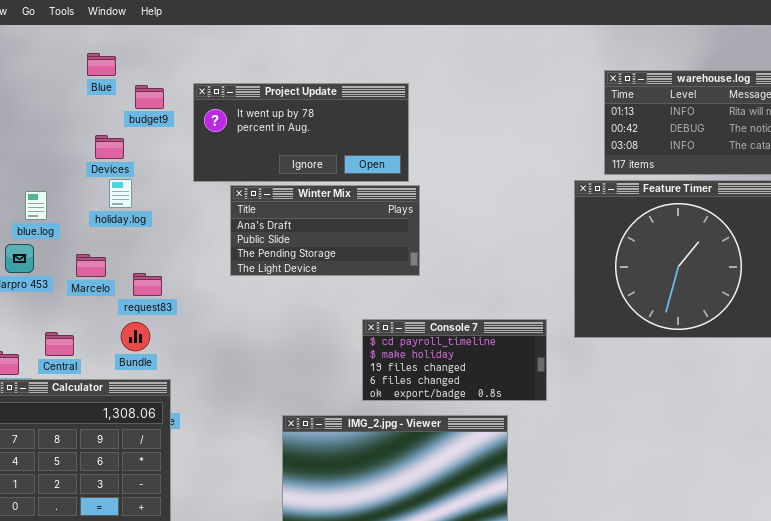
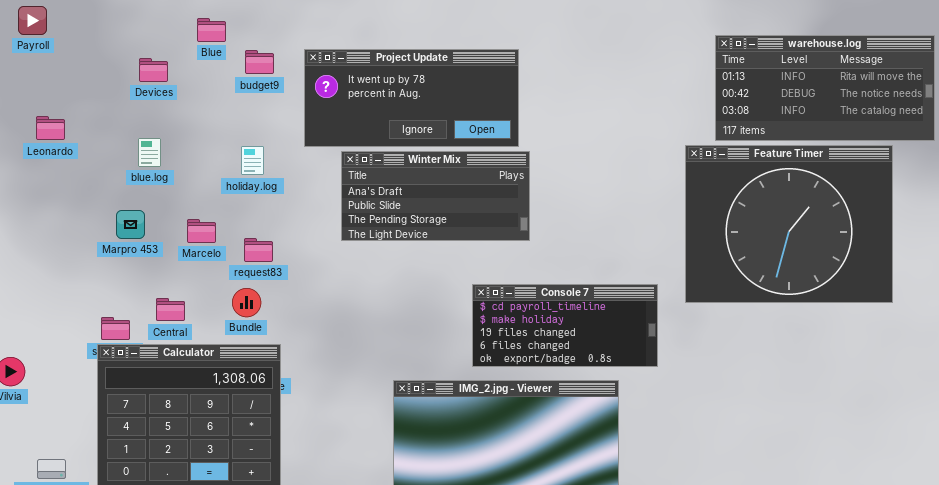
Devices: [95,135,124,159] -> [139,58,168,82], moved
holiday.log: [109,179,132,208] -> [241,146,264,175], moved
blue.log: [25,191,47,220] -> [138,138,161,167], moved

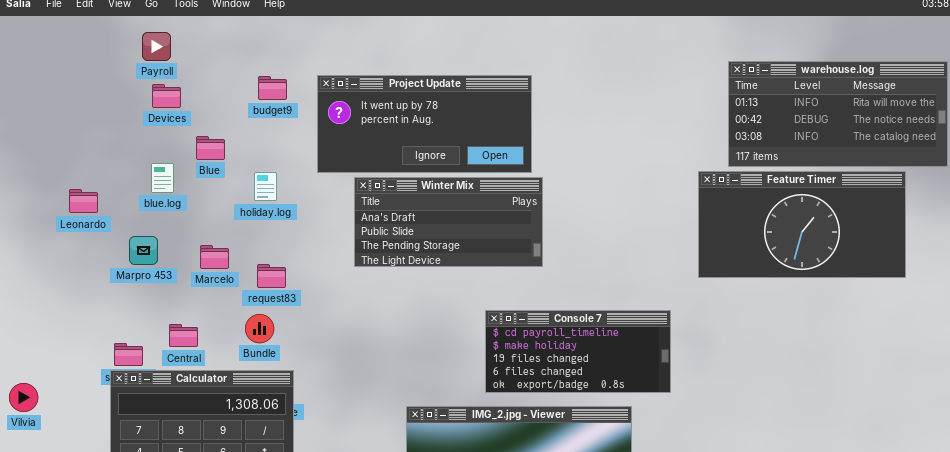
Payroll: [18,6,47,35] -> [142,32,171,61], moved
Blue: [197,18,226,42] -> [196,136,225,160], moved
Leonardo: [36,116,65,140] -> [69,189,98,213], moved
Feature Timer: [685,145,893,303] -> [698,171,906,278], resized

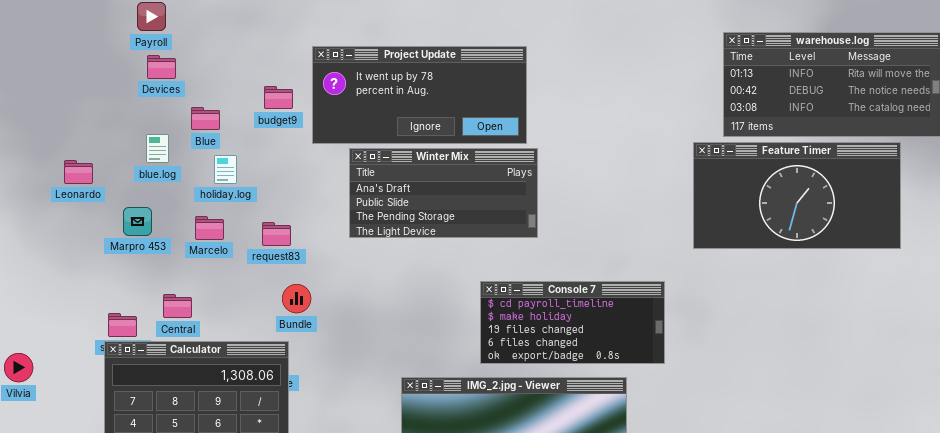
budget9: [258,76,287,100] -> [264,86,293,109], moved
holiday.log: [254,172,277,201] -> [214,155,237,184], moved
request83: [257,264,286,288] -> [262,222,291,246], moved
Bundle: [245,314,274,343] -> [282,284,311,313], moved

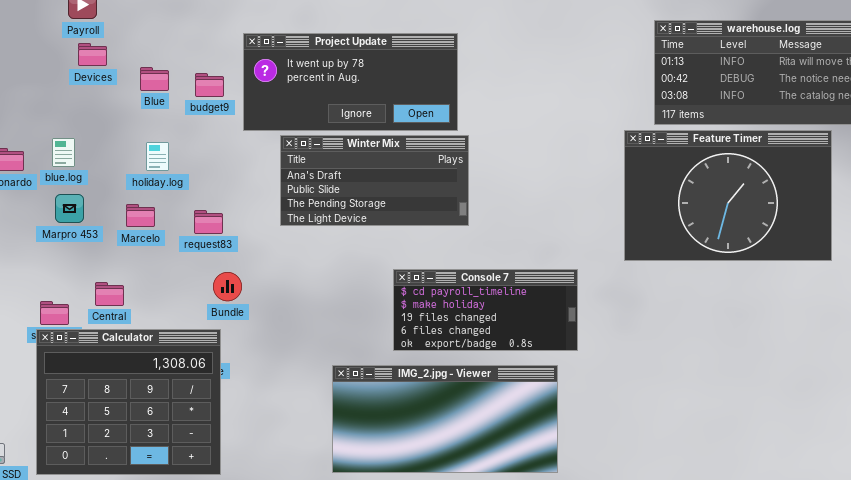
Blue: [191,107,220,130] -> [140,67,169,91], moved
blue.log: [146,134,169,163] -> [52,138,75,167], moved
Feature Timer: [693,142,901,249] -> [624,130,832,261], resized
Console 7: [480,281,665,364] -> [393,269,578,351], moved

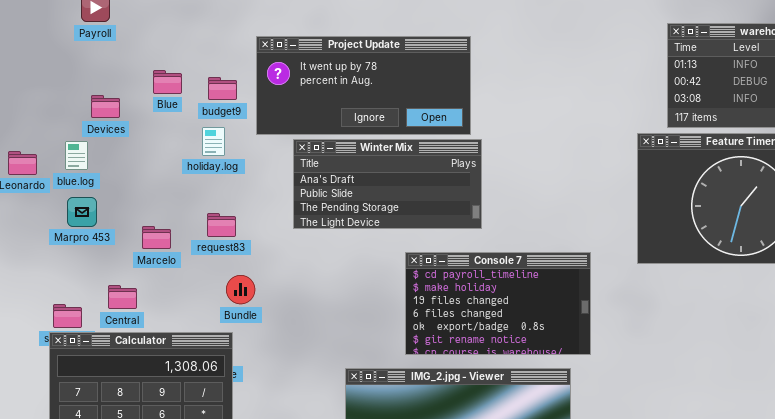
Devices: [78,43,107,66] -> [91,95,120,118], moved
holiday.log: [146,142,169,171] -> [202,127,225,156], moved
Marcelo: [126,204,155,227] -> [142,226,171,249], moved
Console 7: [393,269,578,351] -> [405,252,591,355], resized

